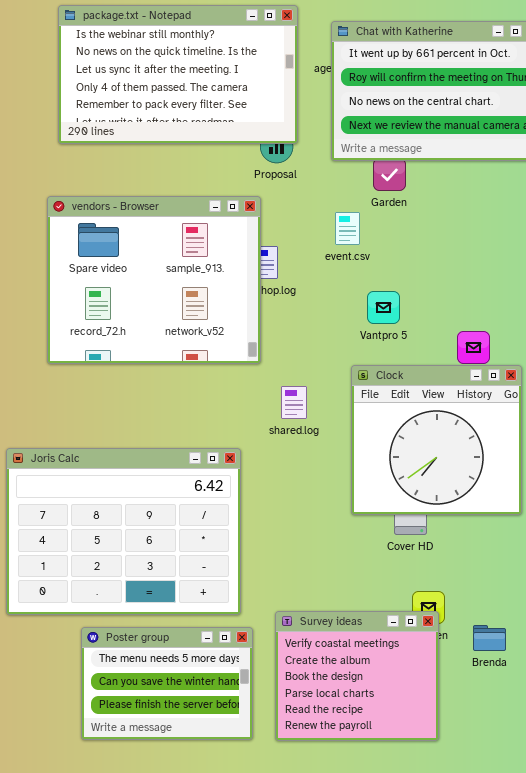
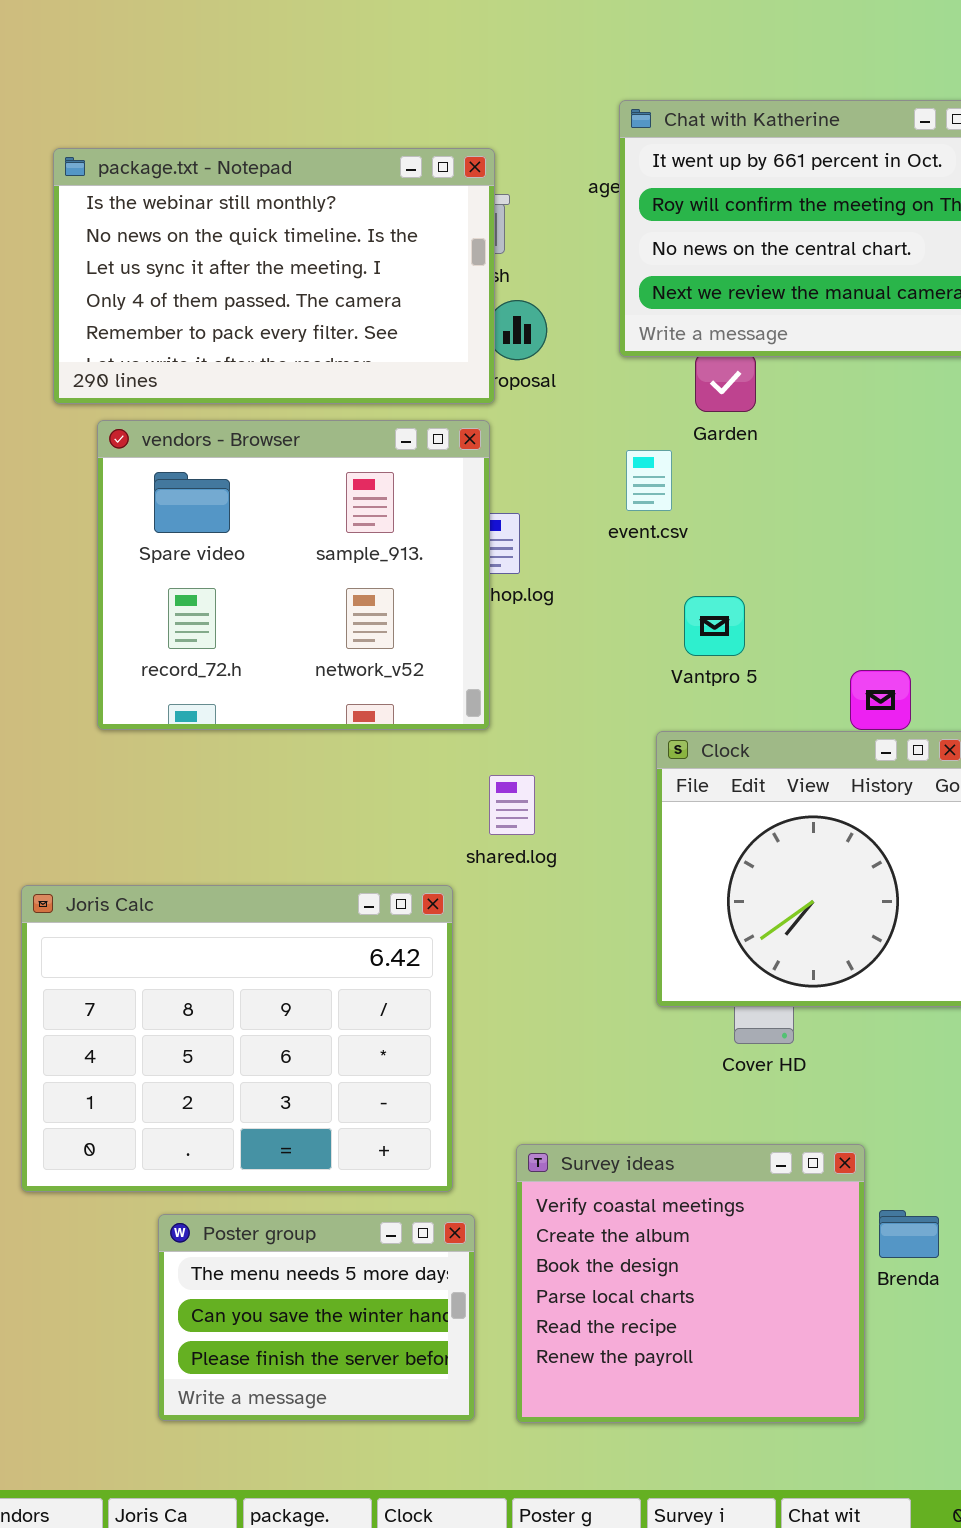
package.txt - Notepad: [58,5,298,144] -> [53,148,495,404], moved
shared.log: [281,386,307,419] -> [489,775,535,835], moved
Survey ideas: [275,611,439,741] -> [516,1144,865,1423], resized

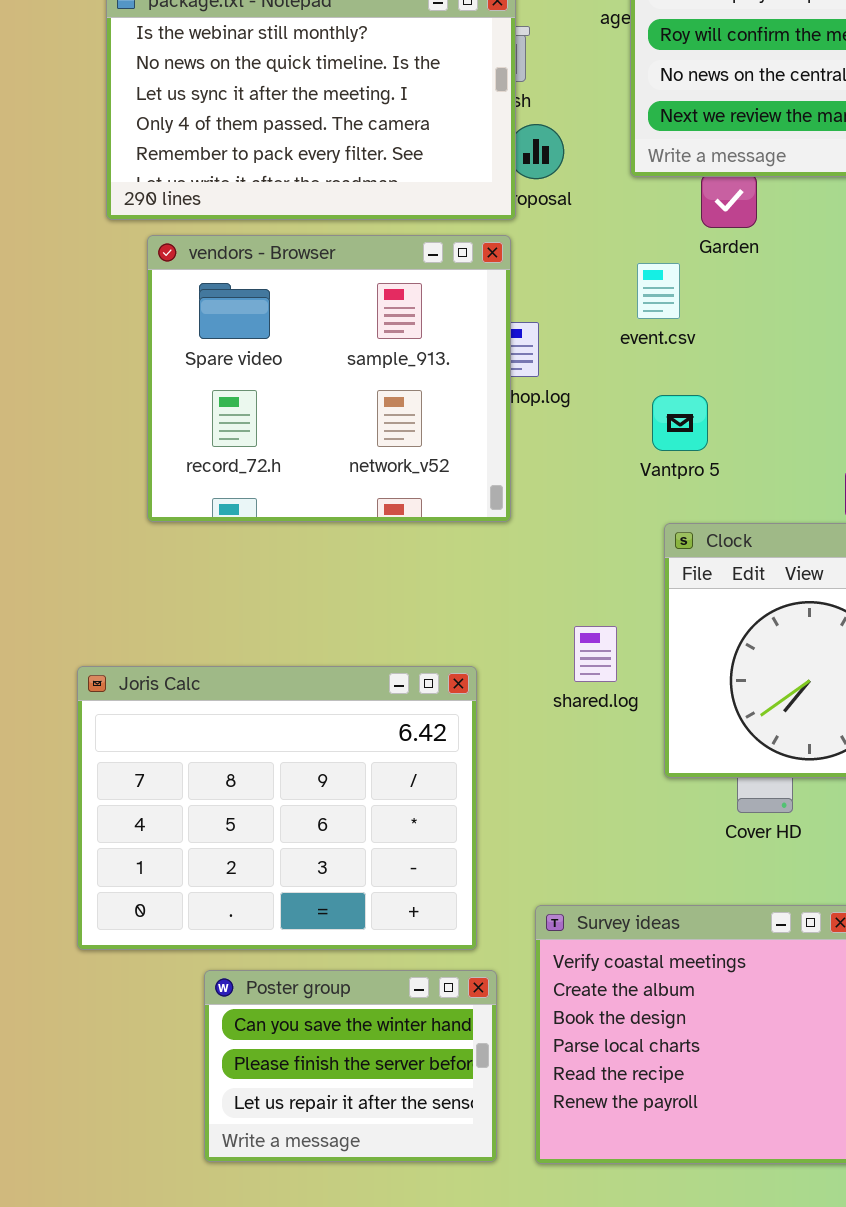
Vantpro 5: [684,596,745,656] -> [652,395,708,451], moved
shared.log: [489,775,535,835] -> [574,626,617,682], moved
Poster group: [158,1214,475,1421] -> [204,970,497,1162], scrolled down 1 row

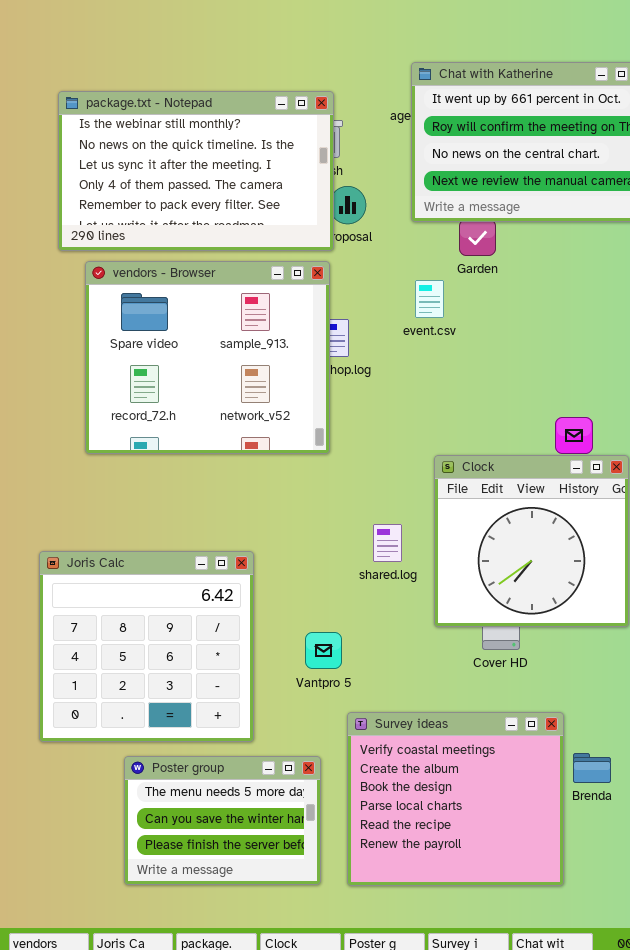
Vantpro 5: [652,395,708,451] -> [305,632,342,669], moved
Joris Calc: [77,666,477,950] -> [39,551,254,742], resized
Poster group: [204,970,497,1162] -> [124,756,321,885], scrolled up 1 row

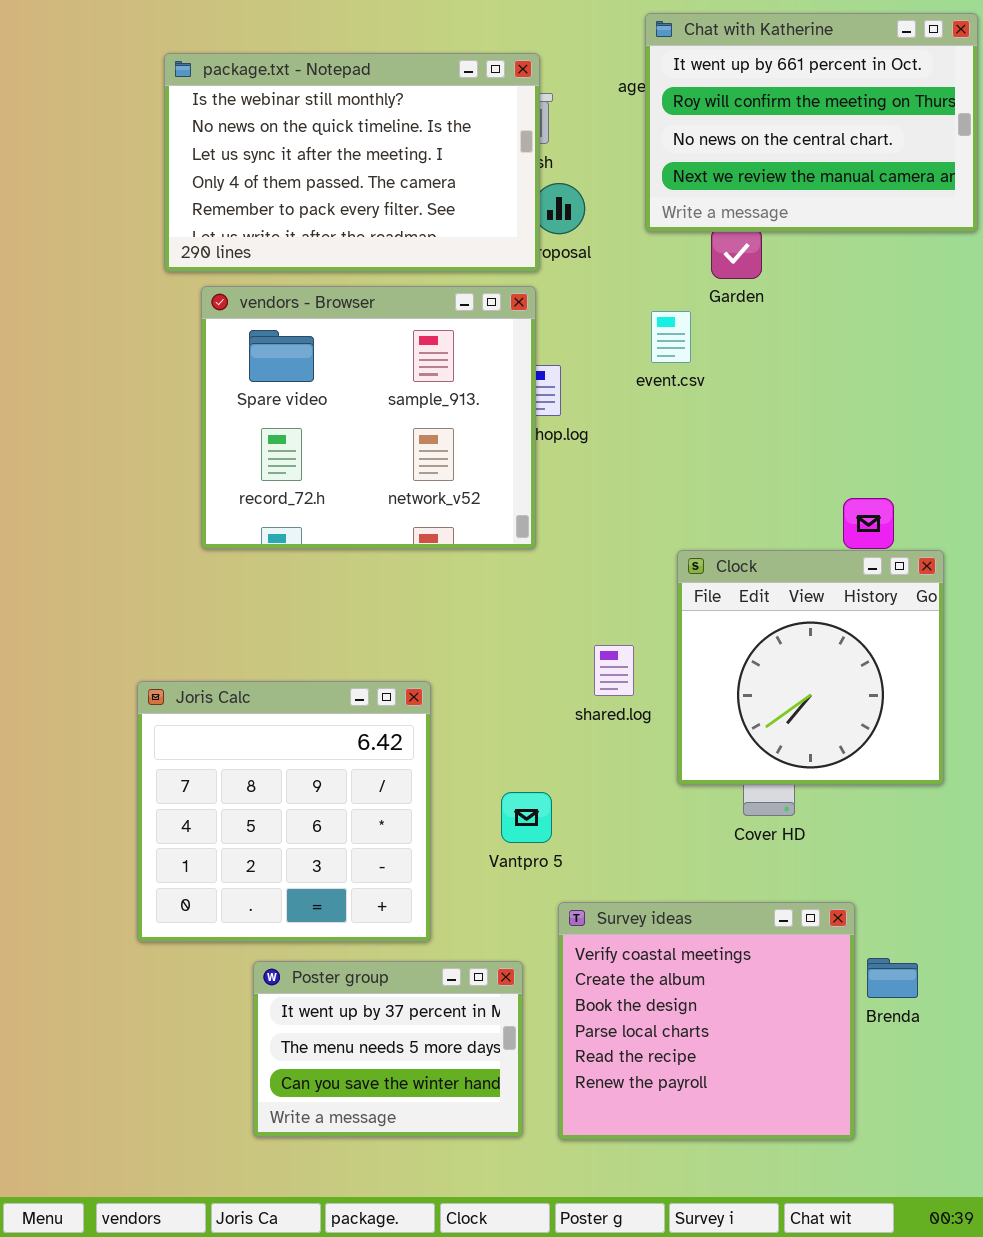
Poster group: [124,756,321,885] -> [253,961,523,1137], scrolled up 1 row

